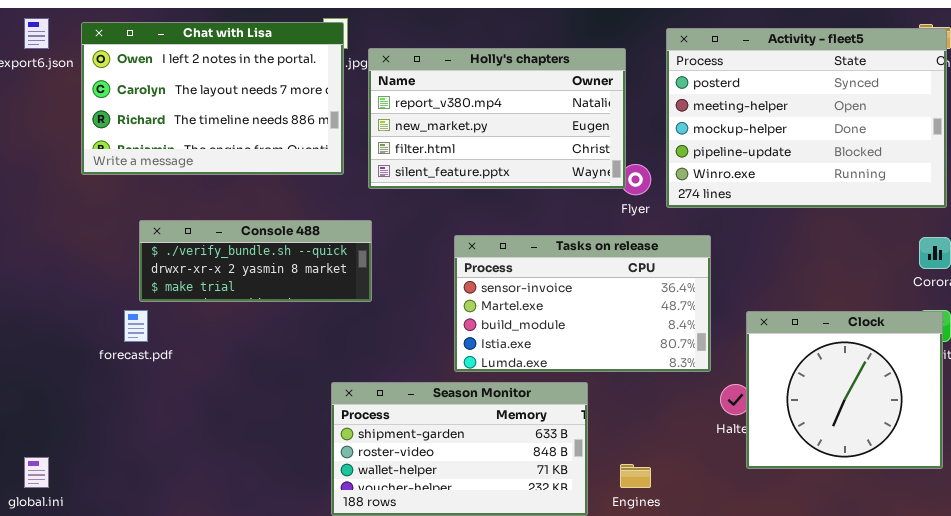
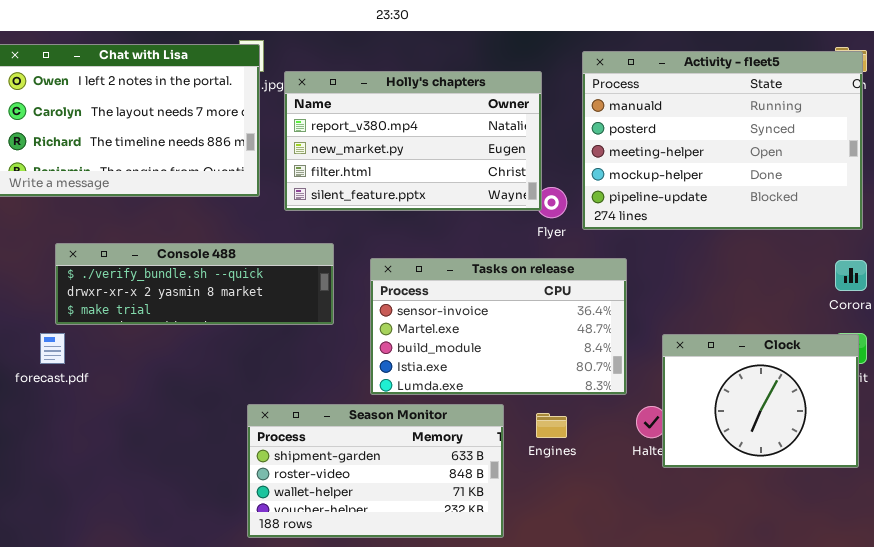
Activity - fleet5: [666,28,947,208] -> [582,51,863,230], scrolled up 1 row
Console 488: [139,220,372,302] -> [55,243,334,325], resized
Clock: [746,311,943,469] -> [662,334,859,468], resized
Engines: [620,464,651,488] -> [536,413,567,438], moved

